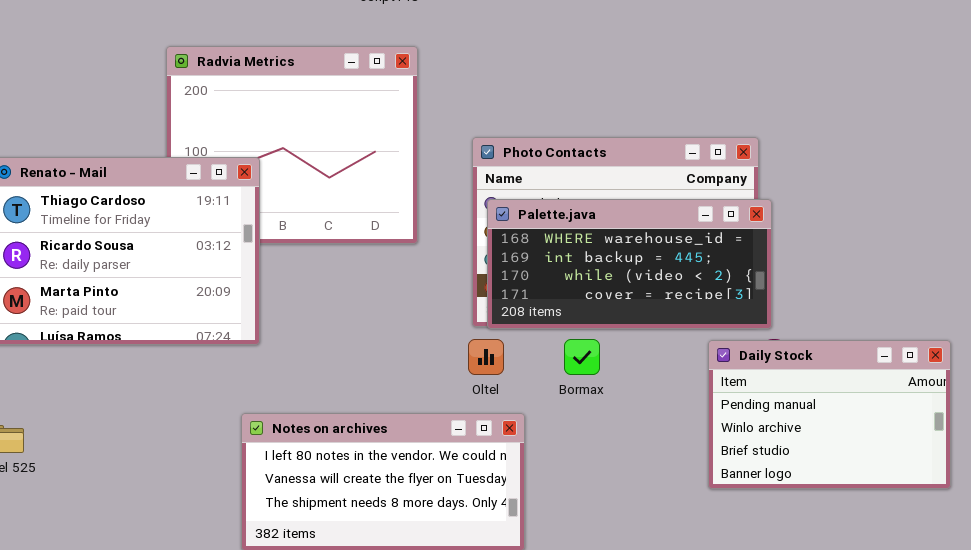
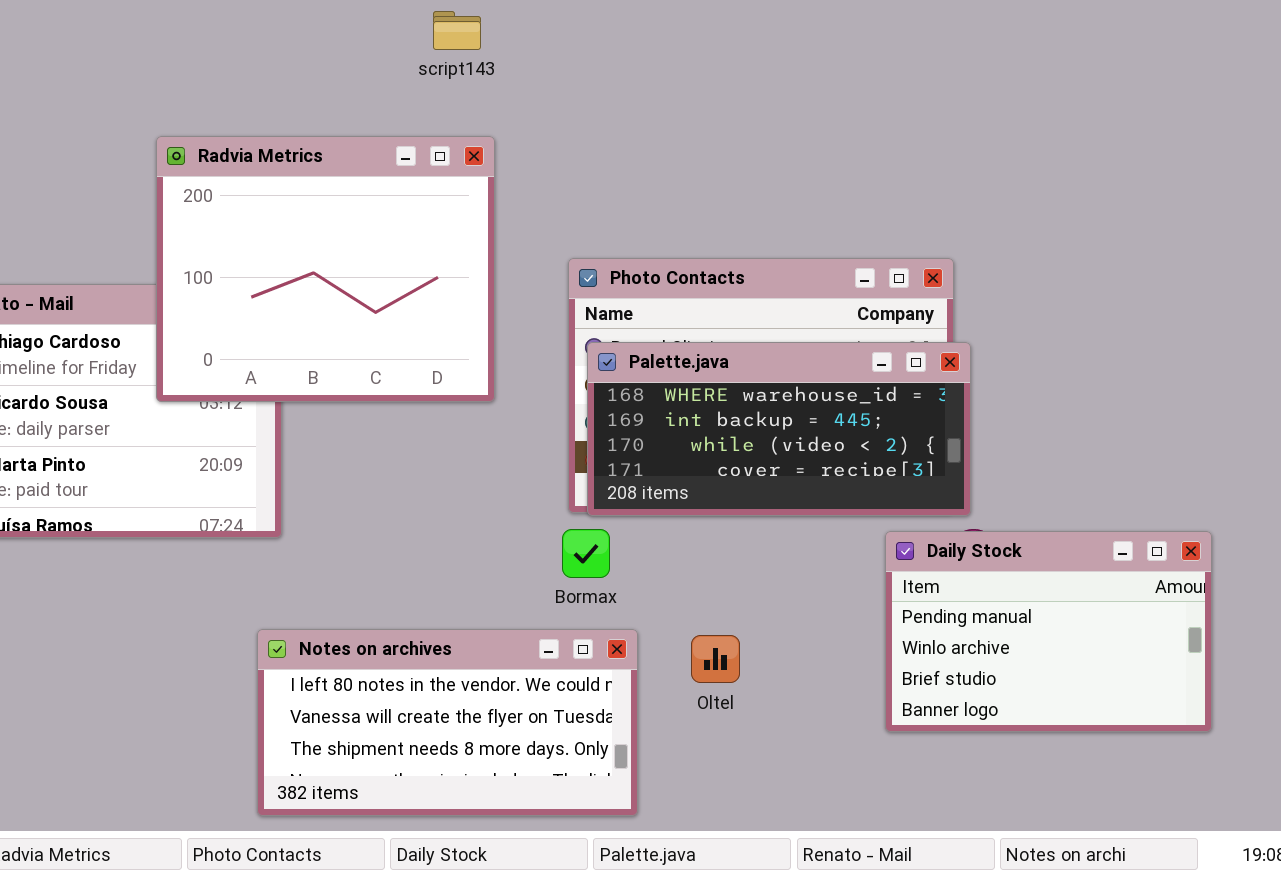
Radvia Metrics: [166,46,418,244] -> [156,136,495,402], raised
Oltel: [468,339,504,375] -> [691,635,740,683], moved
Bormax: [564,339,600,375] -> [562,529,610,578], moved

